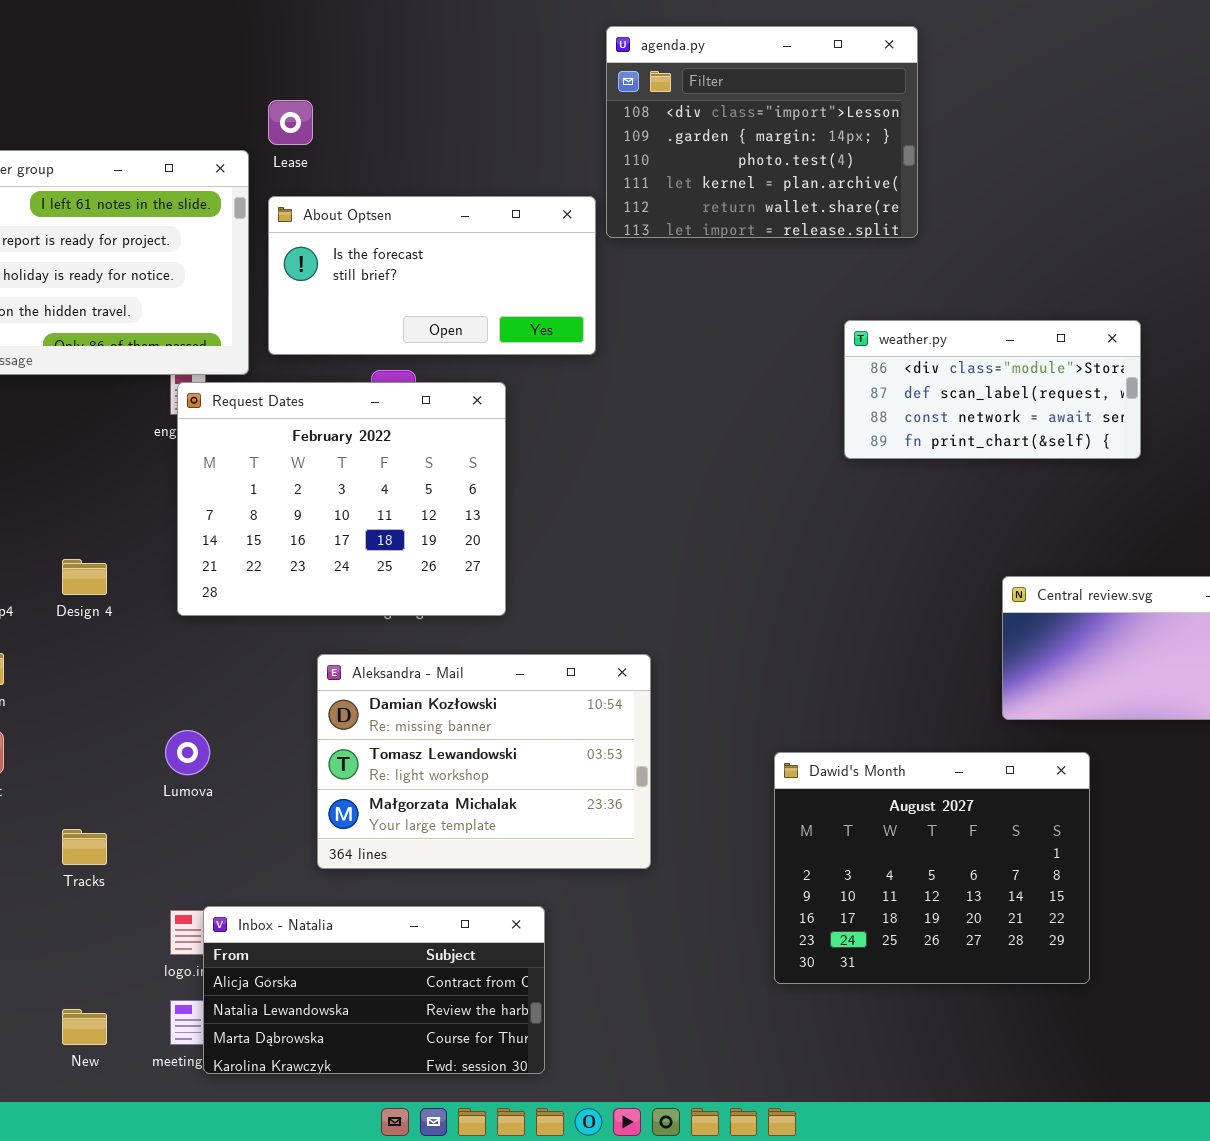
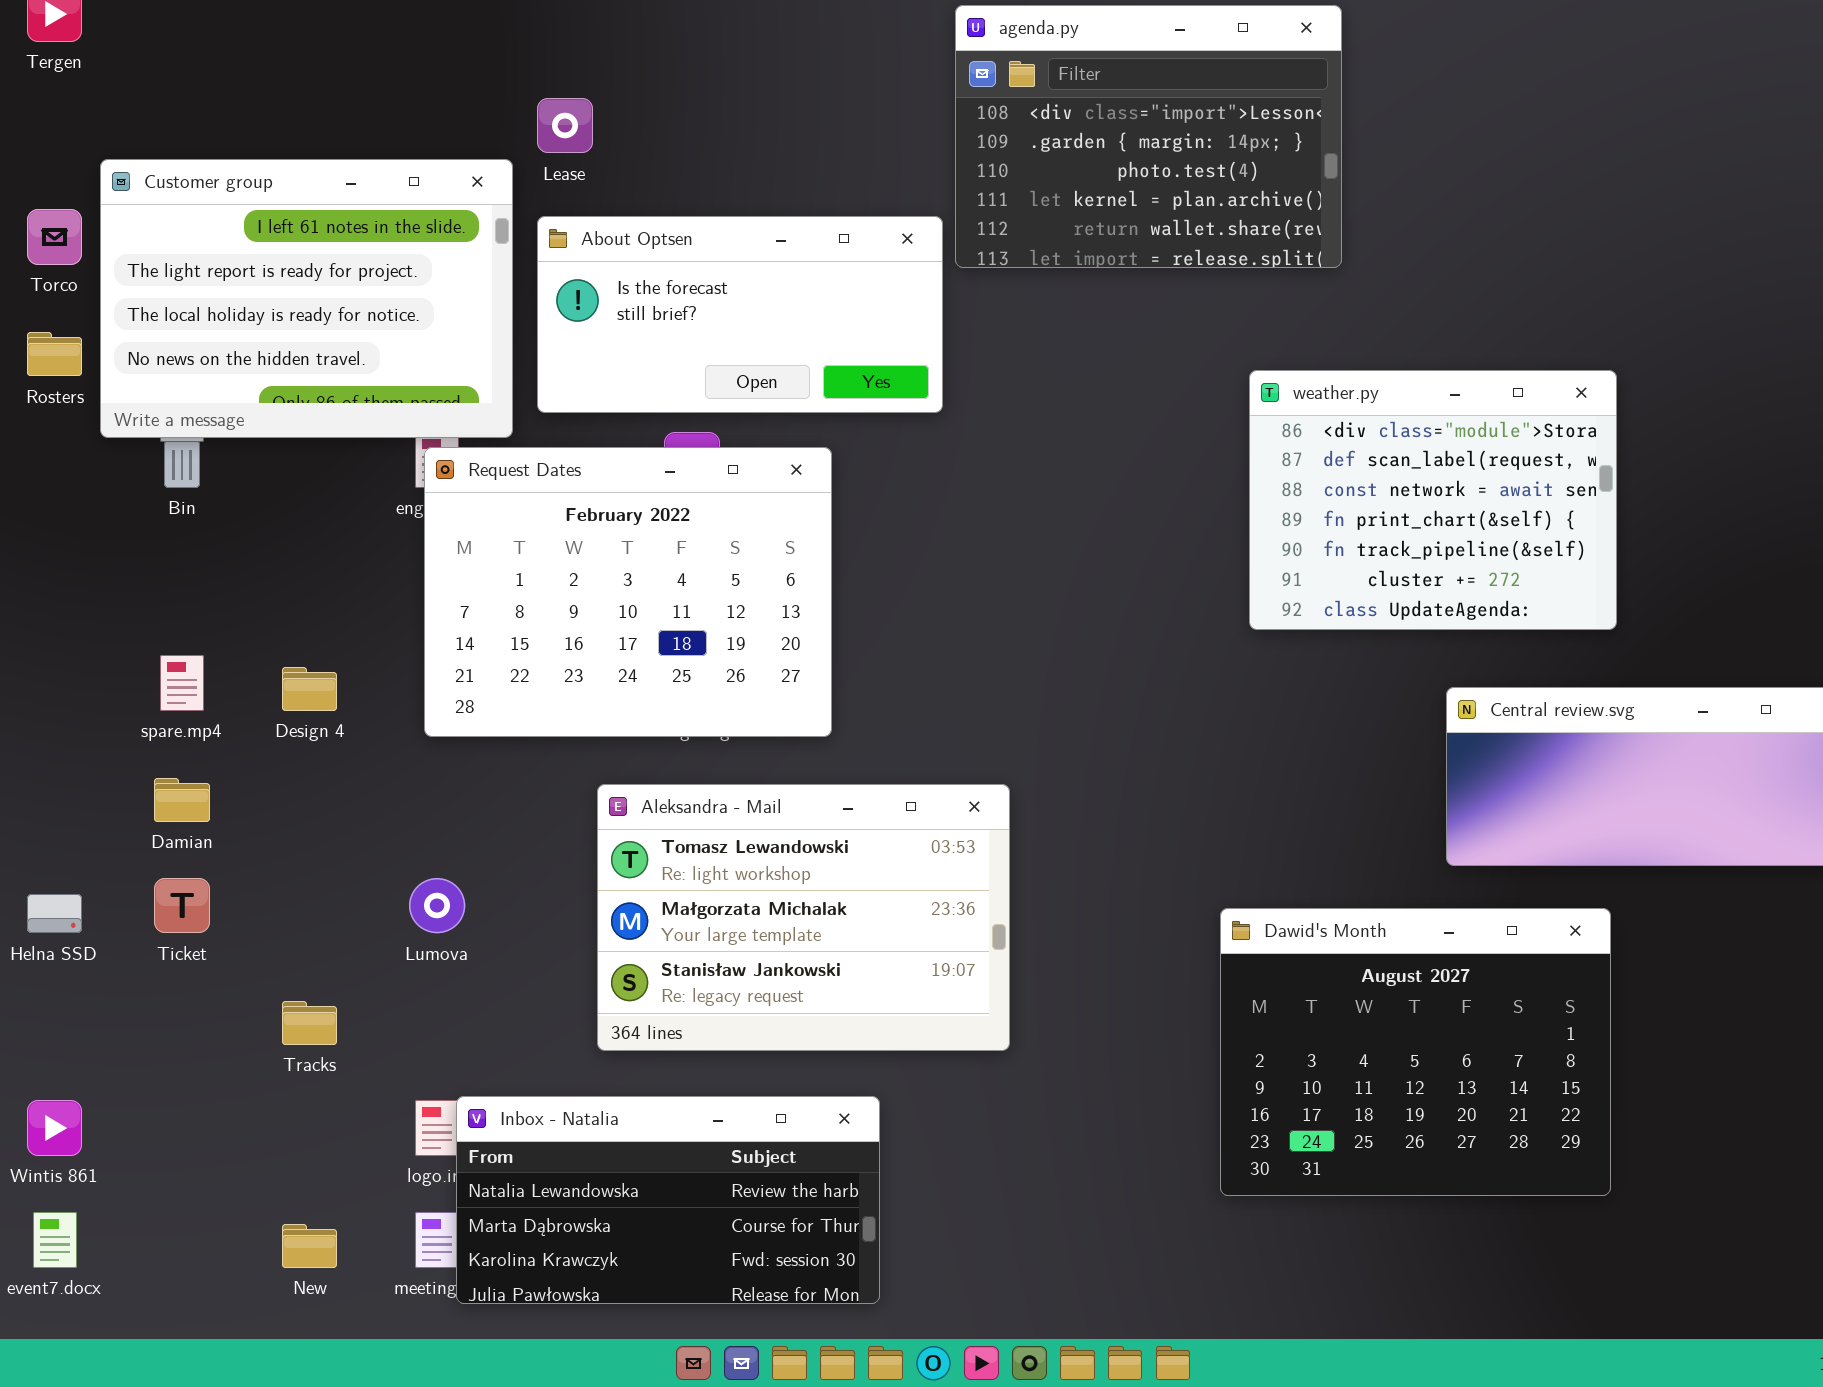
weather.py: [844,320,1141,459] -> [1249,370,1617,630], resized
Aleksandra - Mail: [317,654,651,869] -> [597,784,1010,1051], scrolled down 1 row
Dawid's Month: [774,752,1090,984] -> [1220,908,1611,1196], moved
Inbox - Natalia: [203,906,545,1074] -> [456,1096,880,1304], scrolled down 1 row

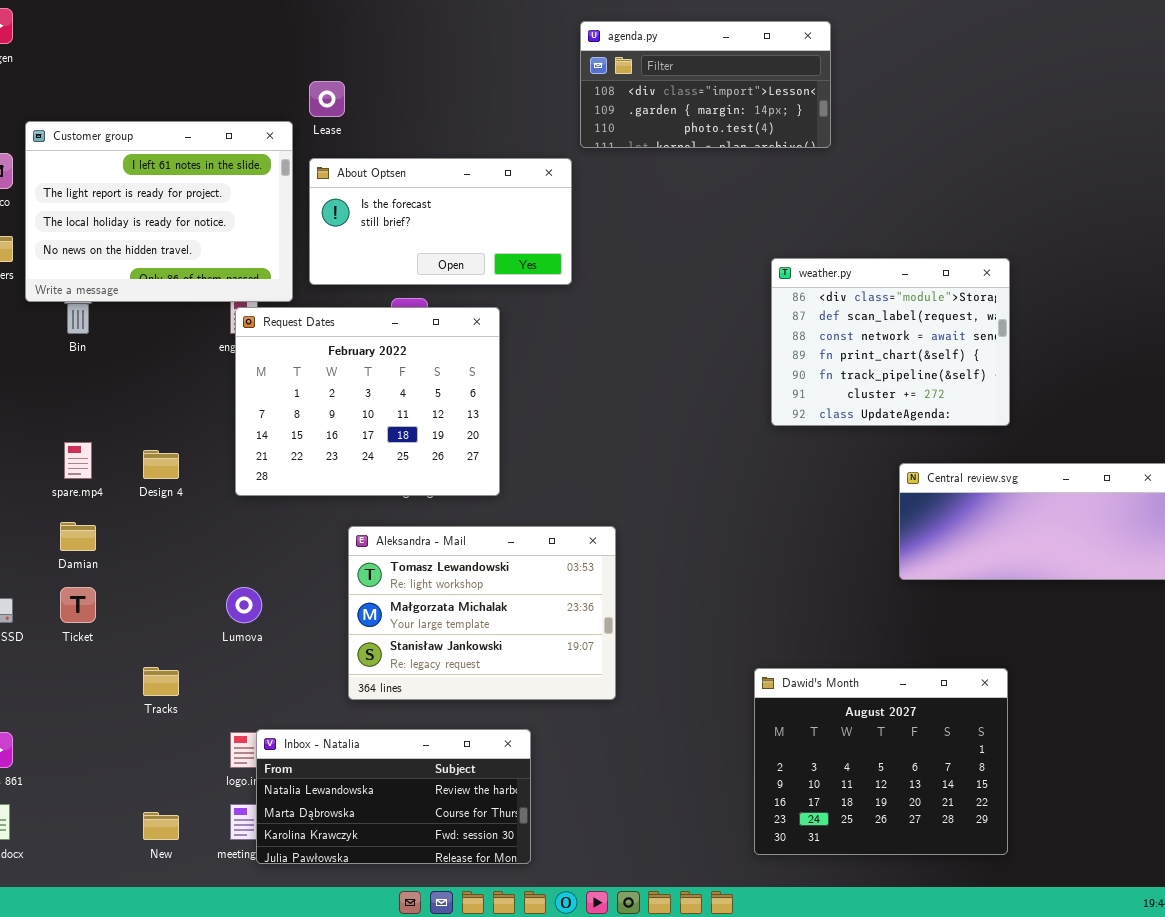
agenda.py: [955,5,1342,268] -> [580,21,831,148], resized
Dawid's Month: [1220,908,1611,1196] -> [754,668,1008,855], moved

